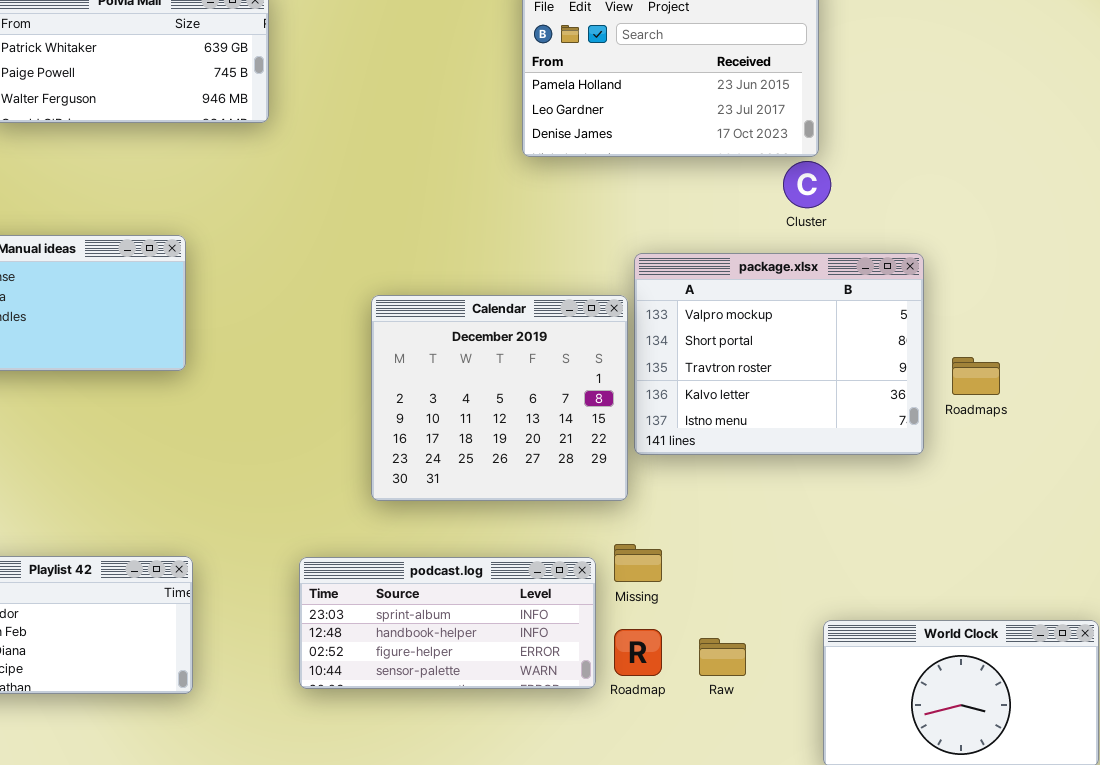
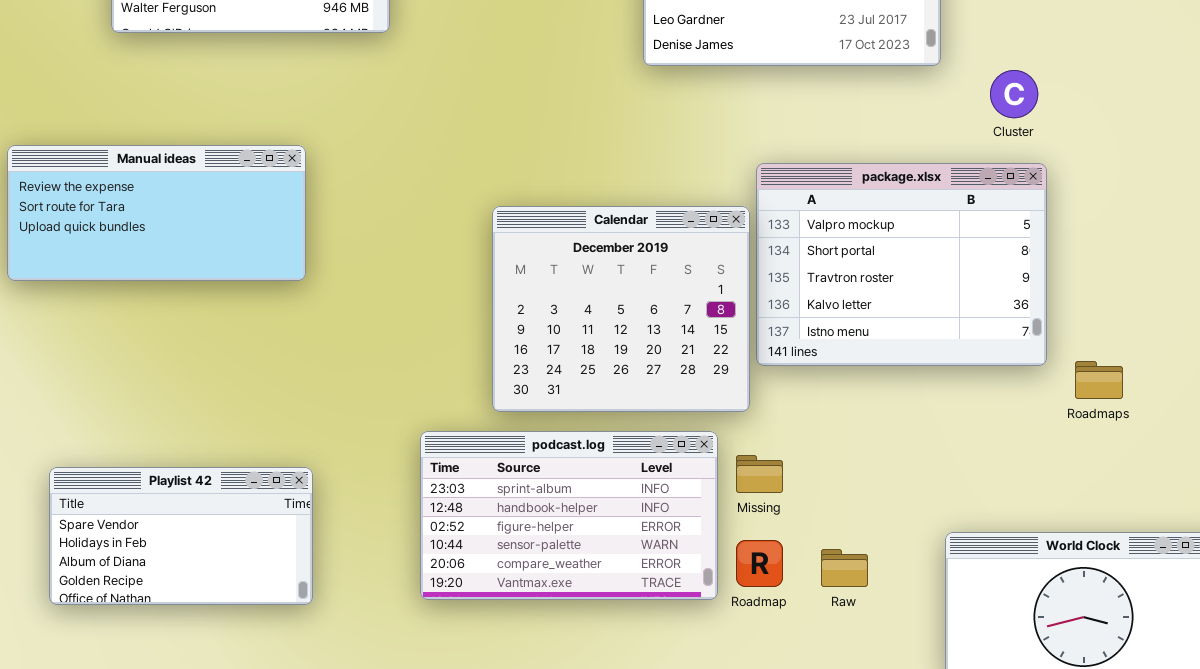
Cluster: [783,161,831,208] -> [990,70,1038,118], moved
Roadmaps: [952,357,1000,395] -> [1075,361,1123,399], moved
podcast.log: [299,557,596,689] -> [420,431,718,600], resized

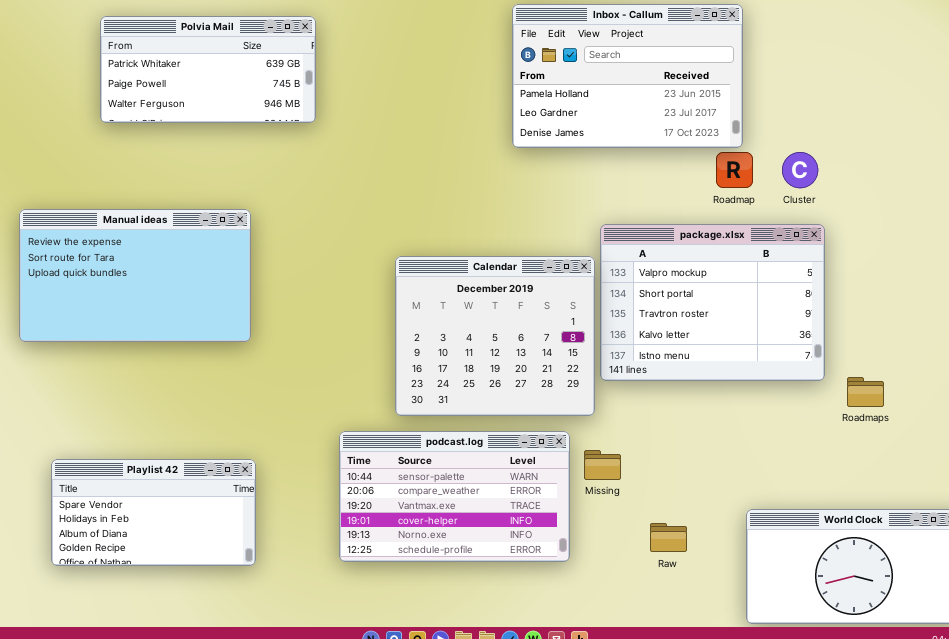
Manual ideas: [7,145,306,281] -> [19,209,251,342], resized
podcast.log: [420,431,718,600] -> [339,431,570,562], scrolled down 3 rows
Roadmap: [736,540,783,587] -> [716,152,753,188], moved

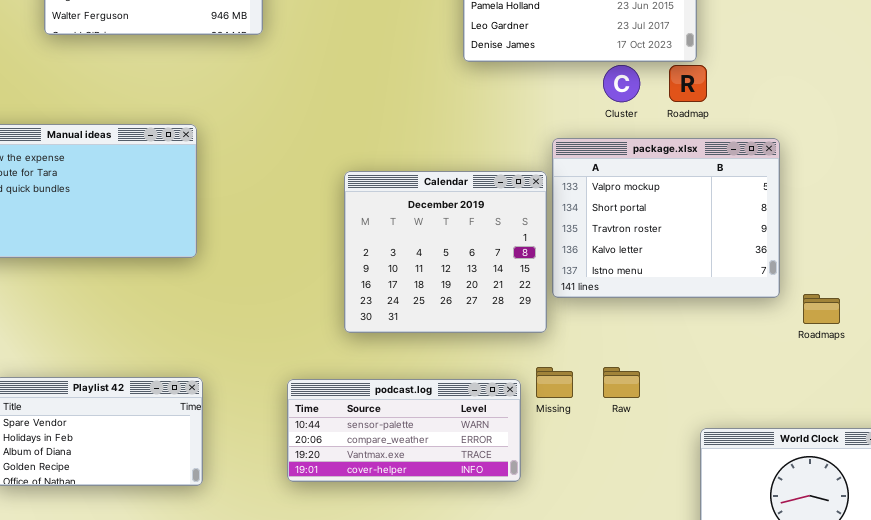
Cluster: [782,152,818,188] -> [603,65,640,102], moved
podcast.log: [339,431,570,562] -> [287,379,521,482], resized
Raw: [650,523,687,552] -> [603,367,640,398], moved

